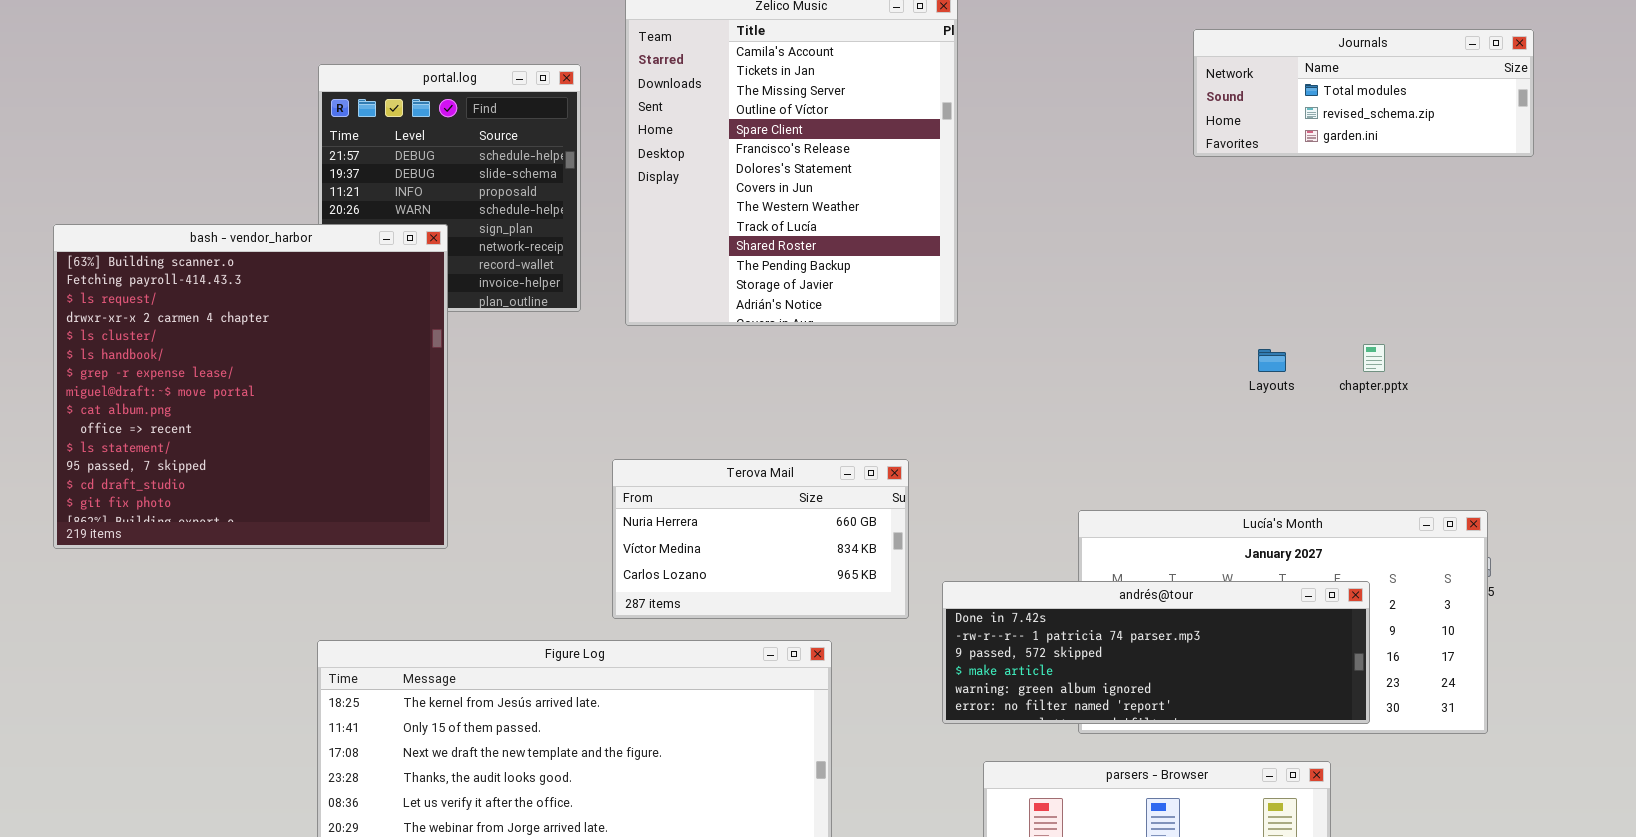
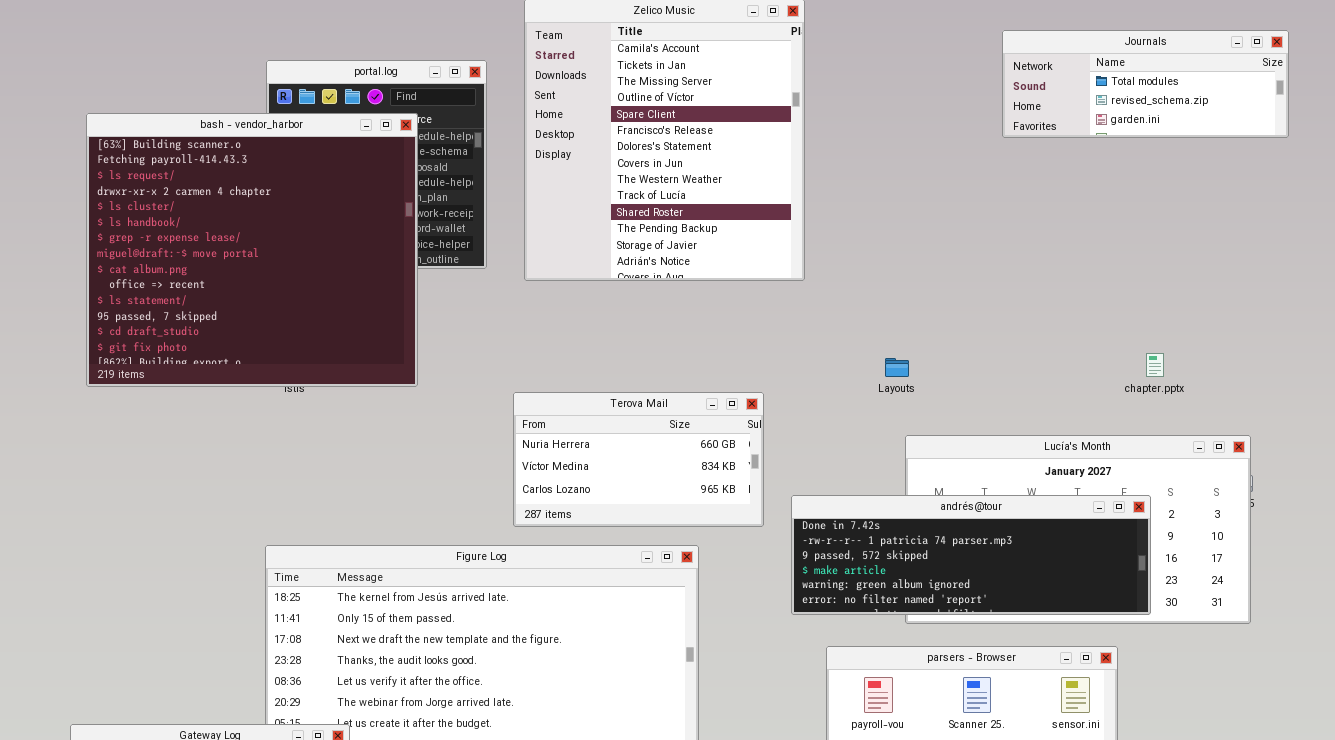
bash - vendor_harbor: [53,224,448,549] -> [86,113,418,387], moved
chapter.pptx: [1363,344,1385,372] -> [1146,353,1164,377], moved
Layouts: [1258,349,1286,372] -> [885,358,909,377], moved

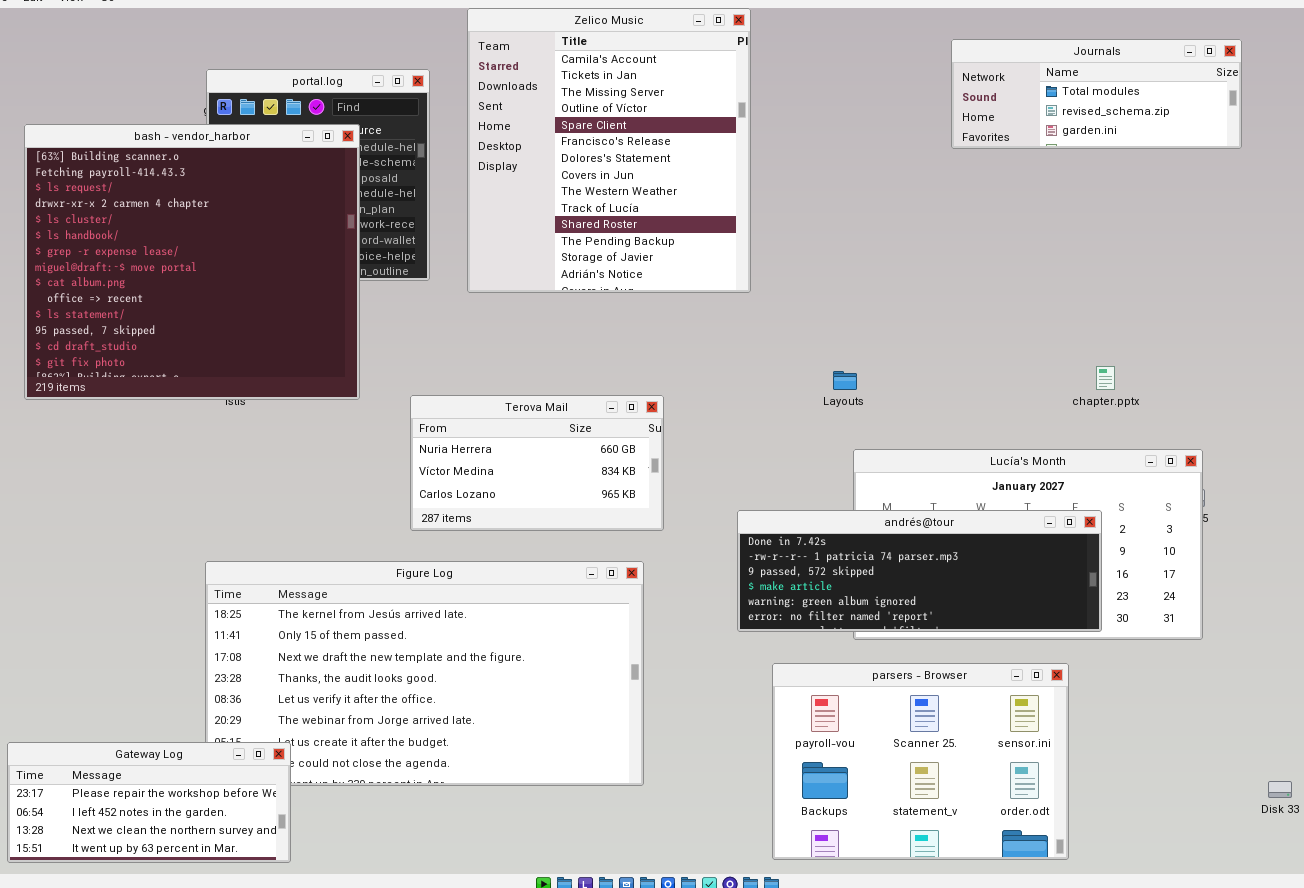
Terova Mail: [513,392,764,527] -> [410,395,664,531], moved

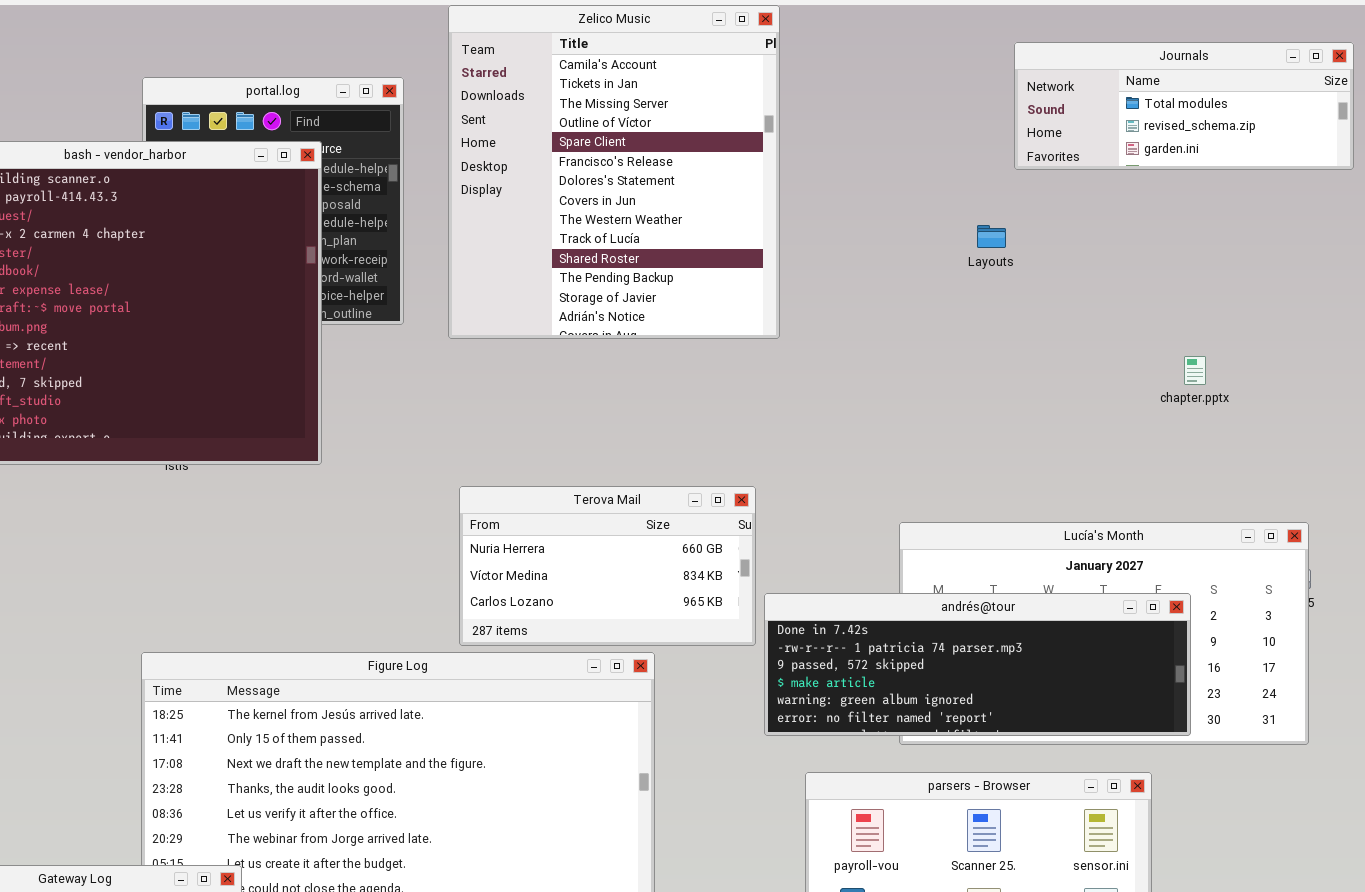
chapter.pptx: [1096,366,1115,390] -> [1184,356,1206,385], moved
Layouts: [833,371,857,390] -> [977,225,1006,248], moved
Terova Mail: [410,395,664,531] -> [459,486,756,646], moved

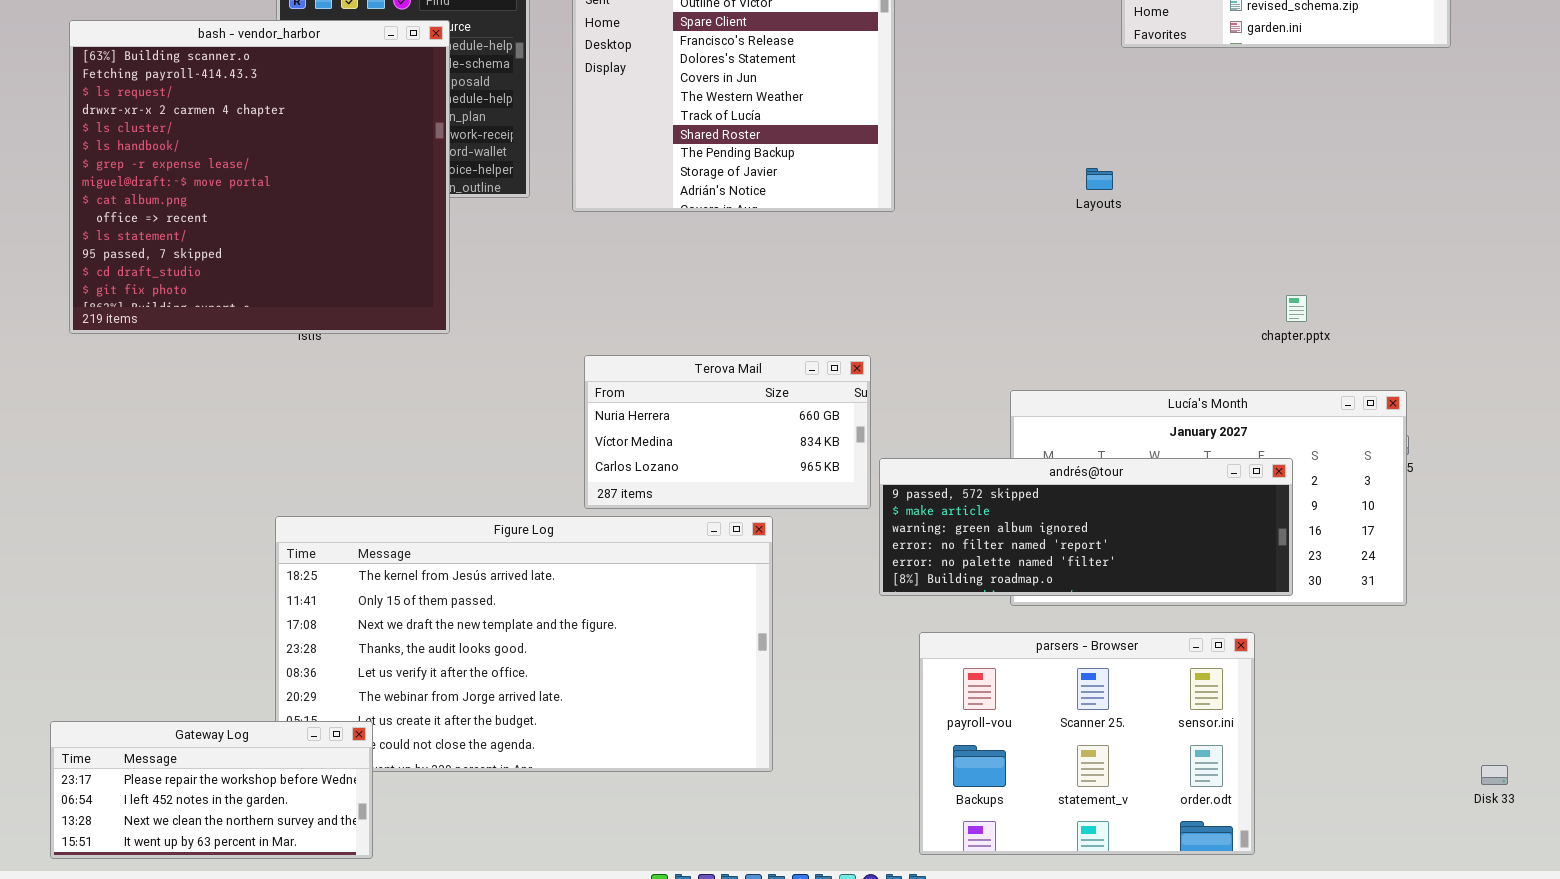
Layouts: [977,225,1006,248] -> [1086,168,1113,190], moved
chapter.pptx: [1184,356,1206,385] -> [1286,295,1307,322], moved
andrés@tour: [764,593,1191,736] -> [879,458,1293,596], scrolled down 2 rows

